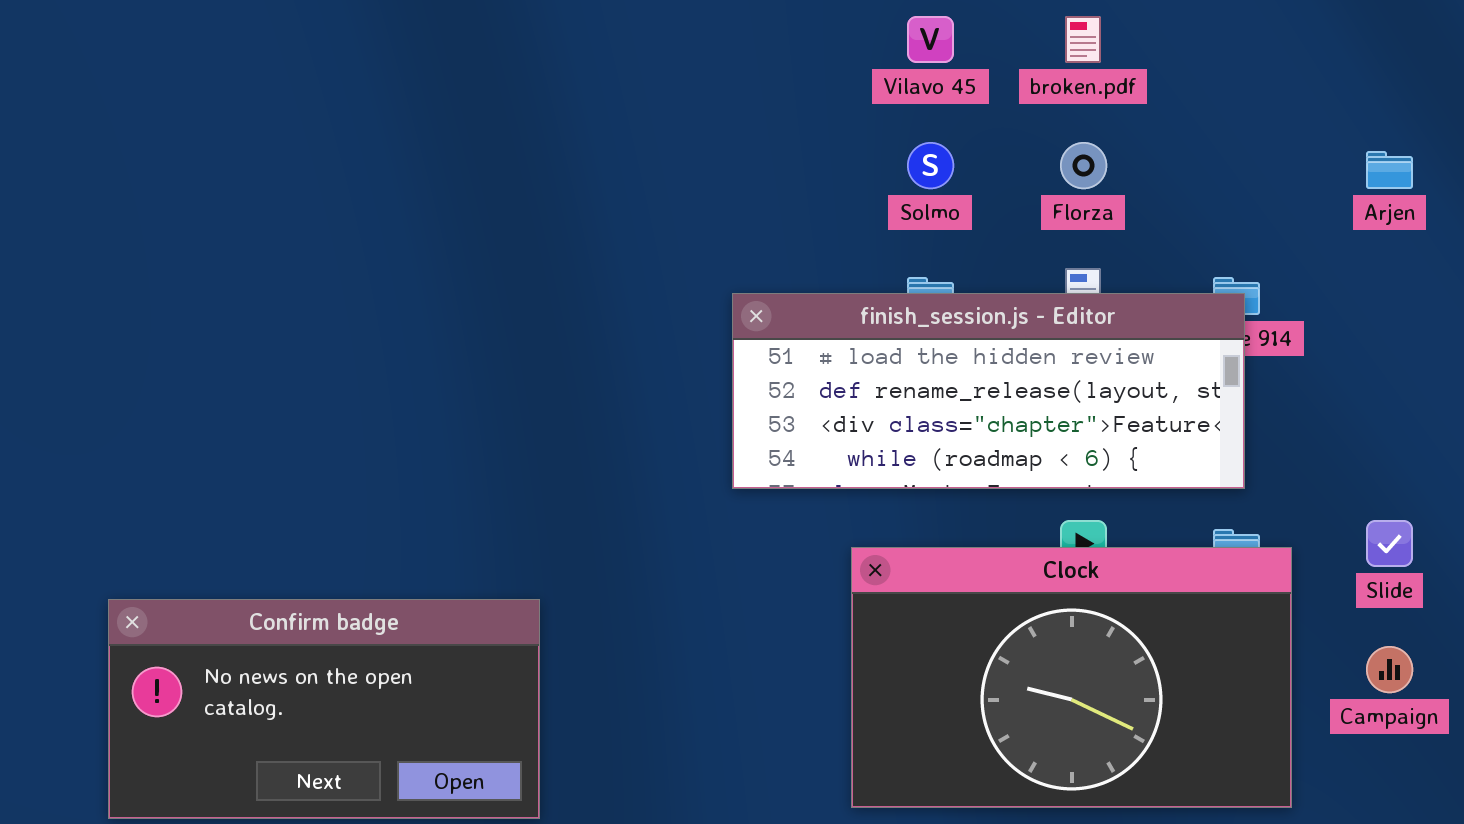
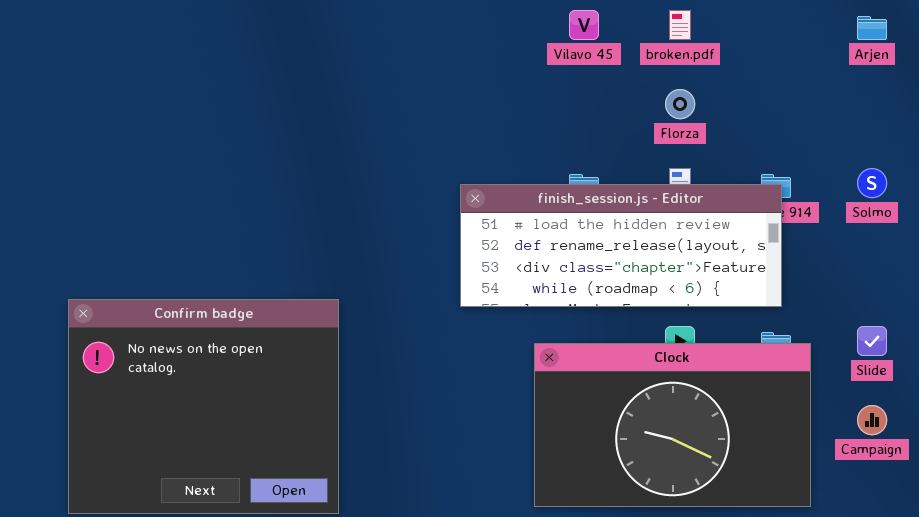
Solmo: [907,142,954,189] -> [857,168,887,198], moved
Arjen: [1366,151,1413,189] -> [857,16,887,40], moved
Confirm badge: [108,599,540,819] -> [68,299,339,514], resized

